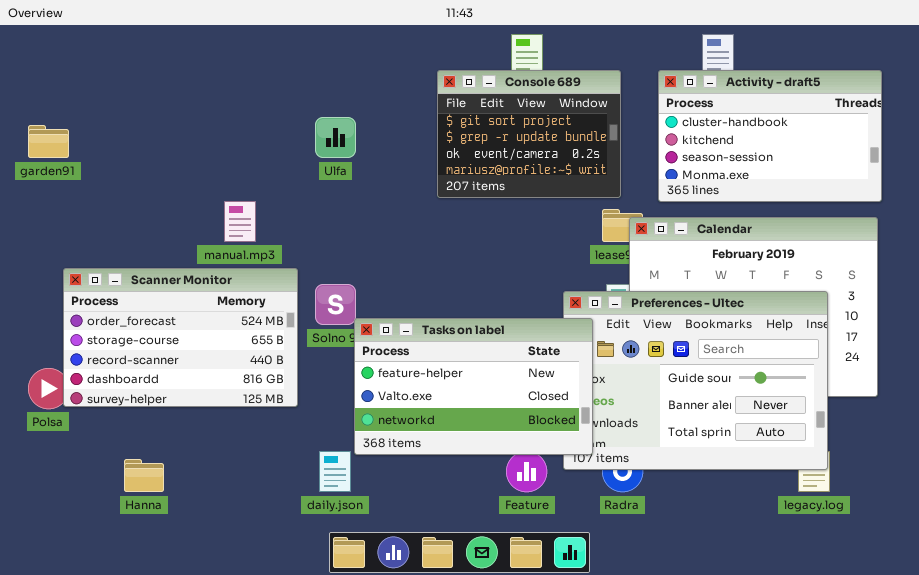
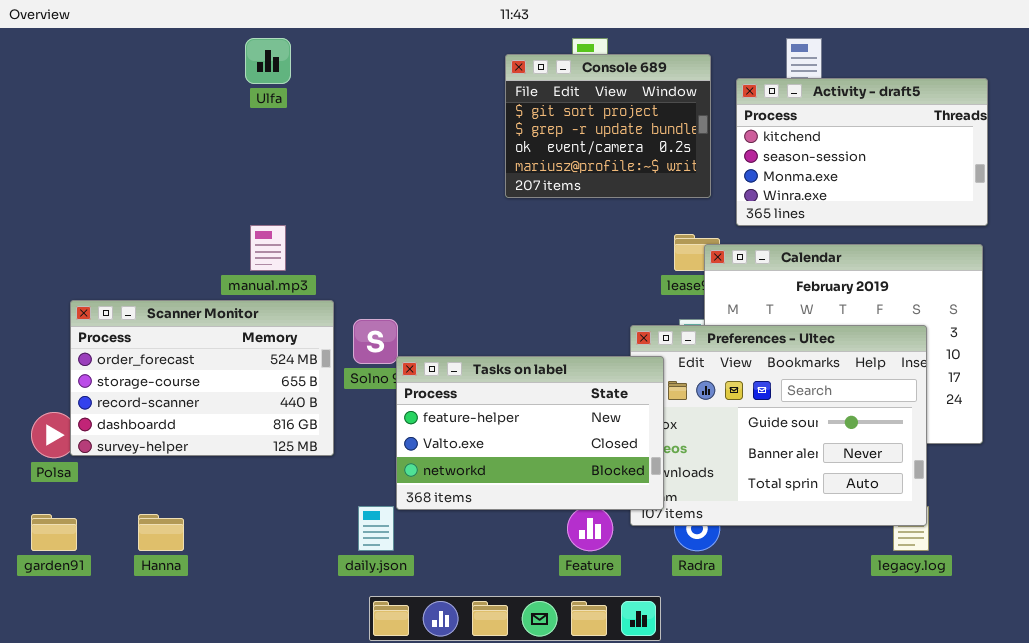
Console 689: [437,70,621,198] -> [505,54,711,198], moved
Activity - draft5: [658,70,882,202] -> [736,78,988,226], scrolled down 1 row
Ulfa: [315,117,356,158] -> [245,38,291,84], moved
garden91: [28,125,69,158] -> [31,514,77,551], moved

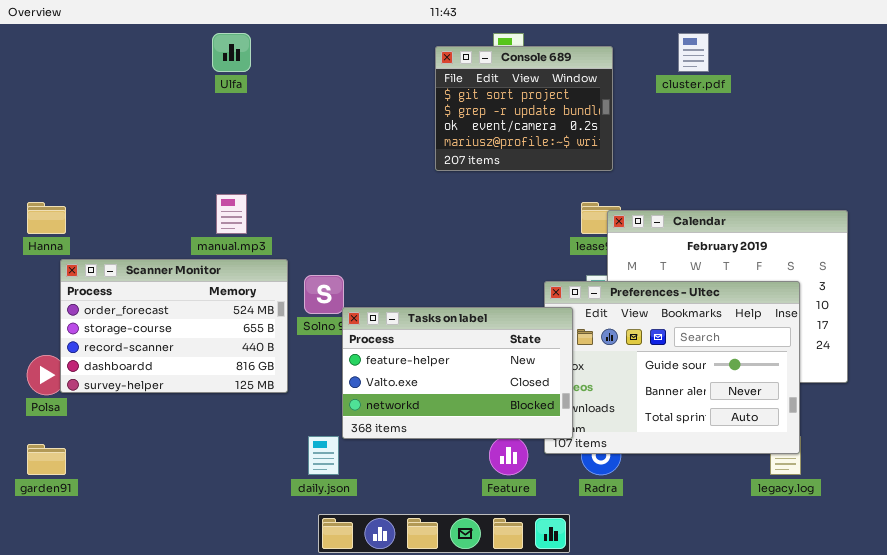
Activity - draft5: [736,78,988,226] -> none, closed
Hanna: [138,514,184,551] -> [27,202,66,234], moved

